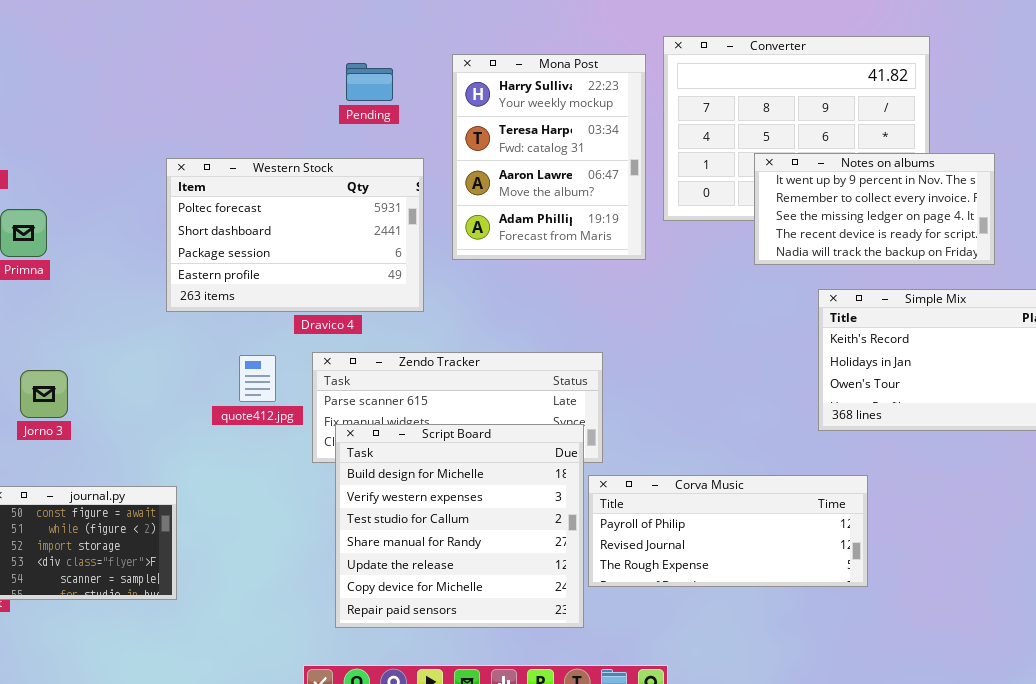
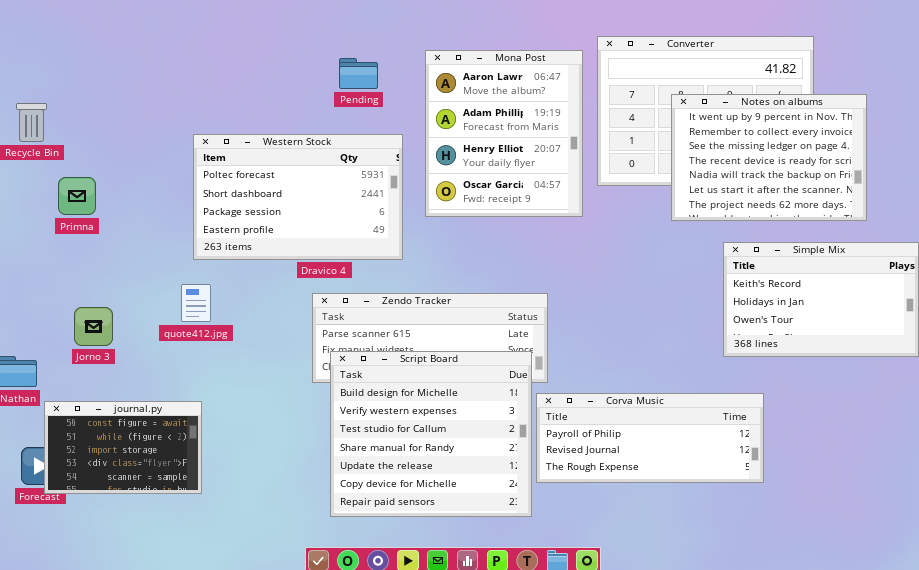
Mona Post: [452,54,646,260] -> [425,50,583,217], scrolled down 2 rows
Notes on albums: [754,153,995,265] -> [671,94,867,221], resized
quote412.jpg: [239,355,276,402] -> [181,284,211,322], moved

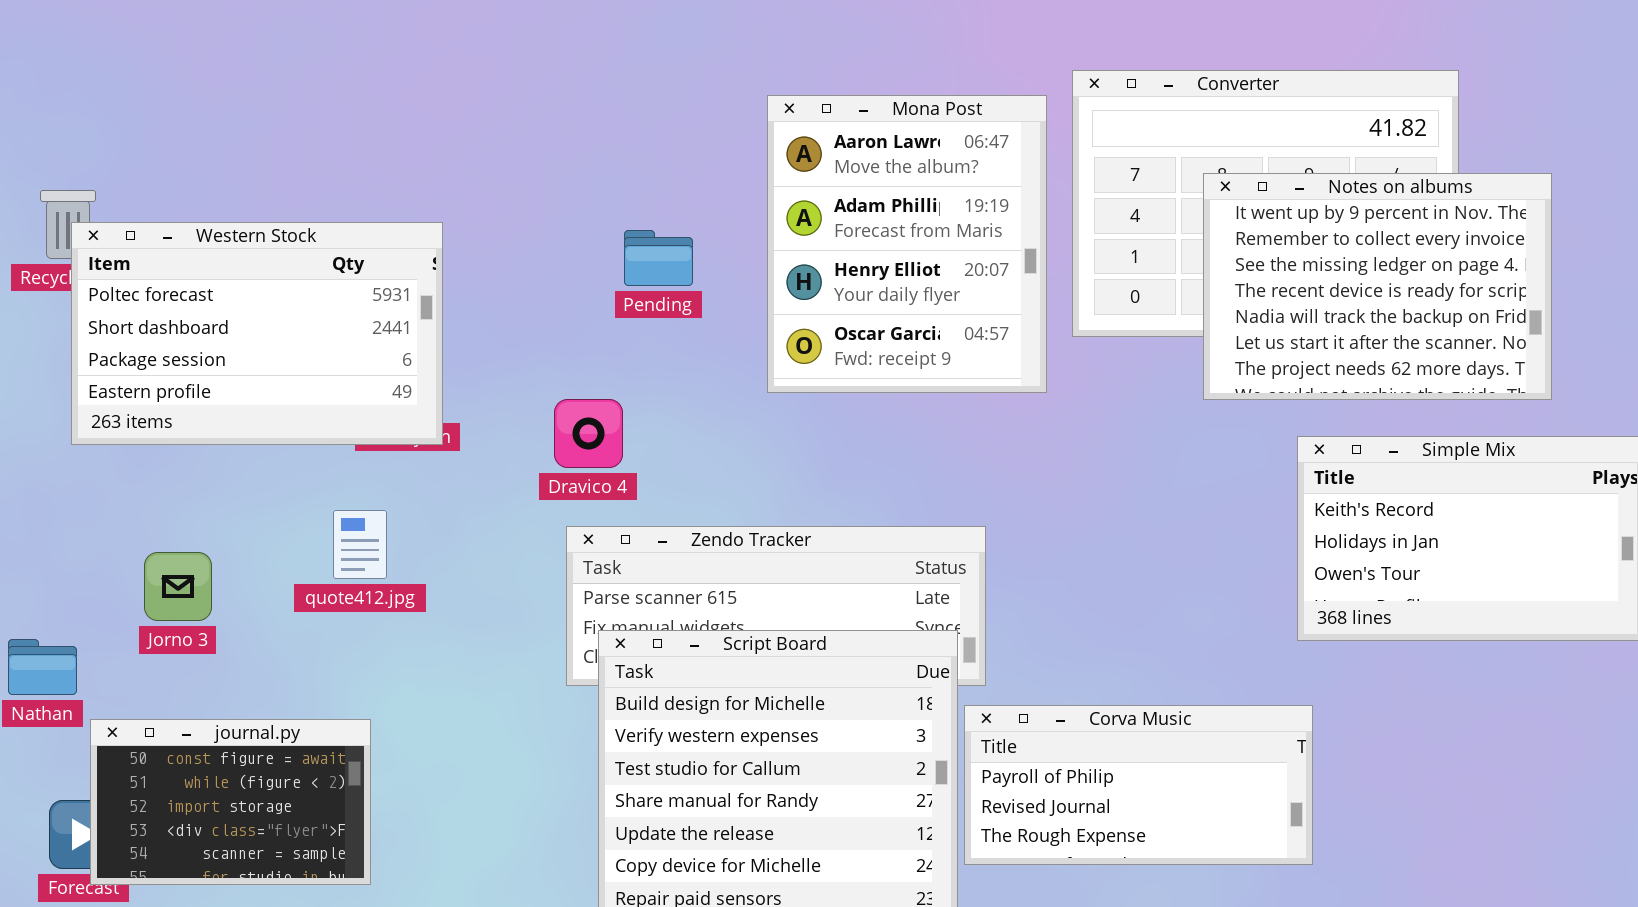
Pending: [339,58,378,89] -> [624,230,693,286], moved
Western Stock: [193,134,403,260] -> [71,222,443,445], moved
Corva Music: [536,393,764,483] -> [964,705,1313,865], resized

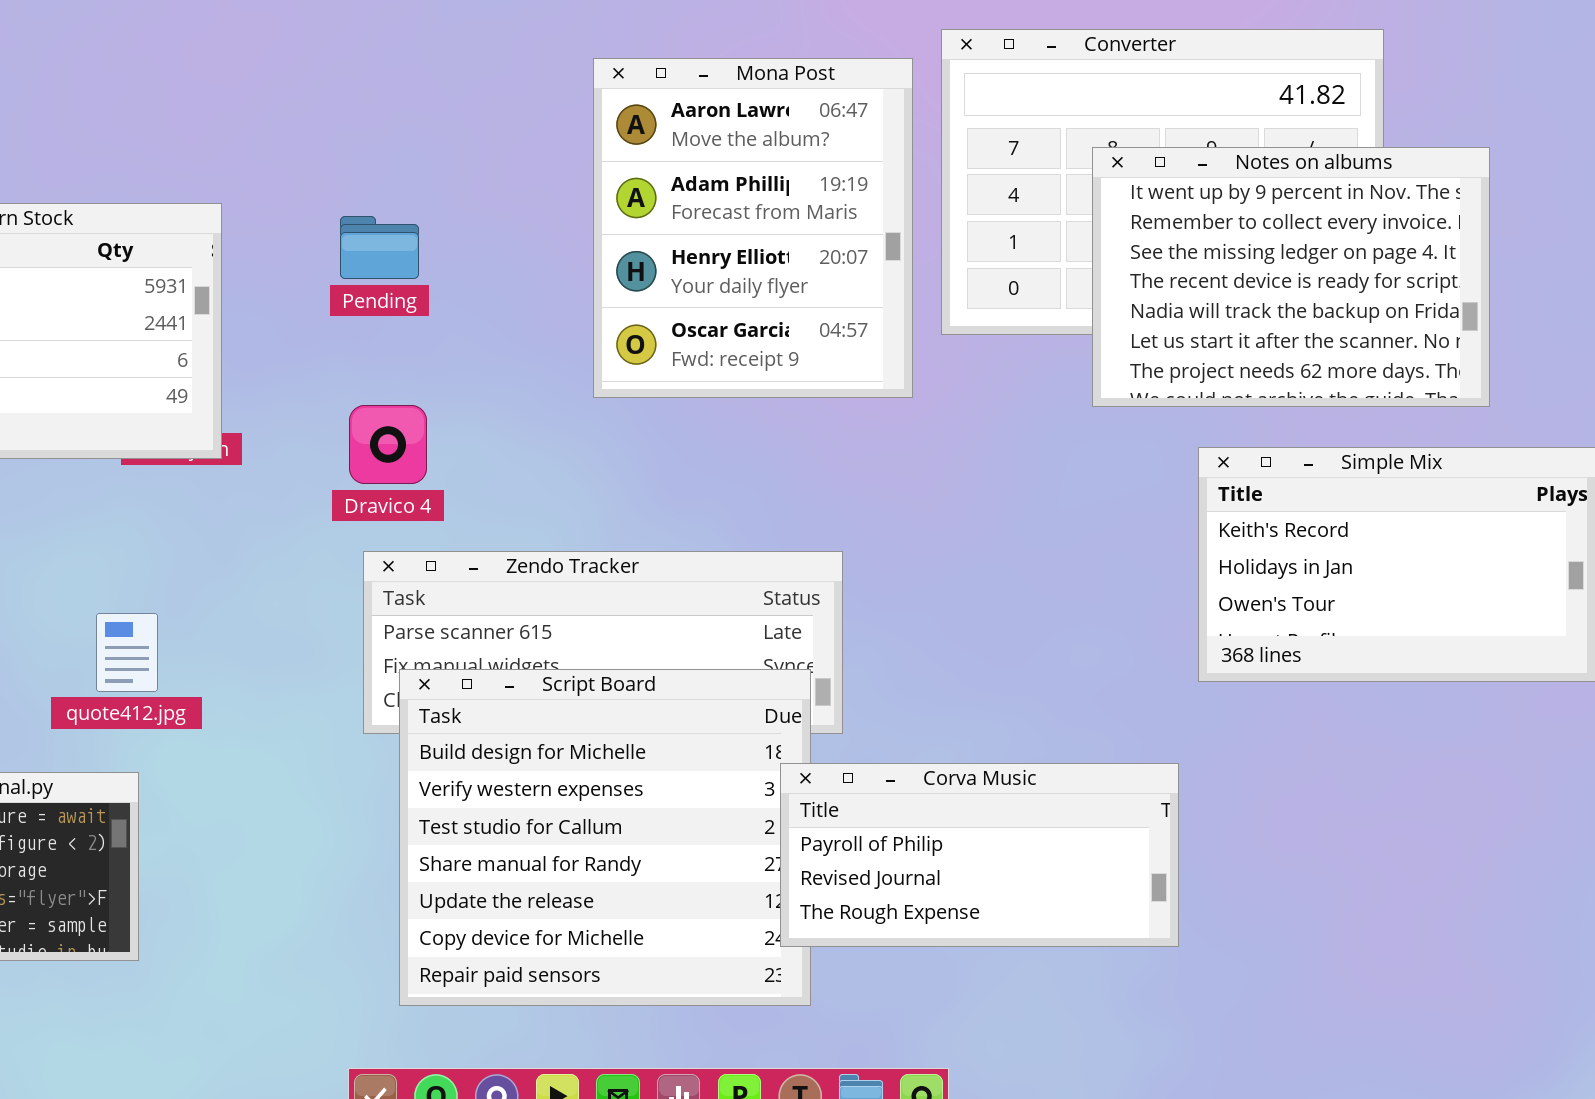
Pending: [624,230,693,286] -> [340,216,419,279], moved
quote412.jpg: [333,510,387,579] -> [96,613,158,692], moved
Corva Music: [964,705,1313,865] -> [780,763,1179,947], moved

